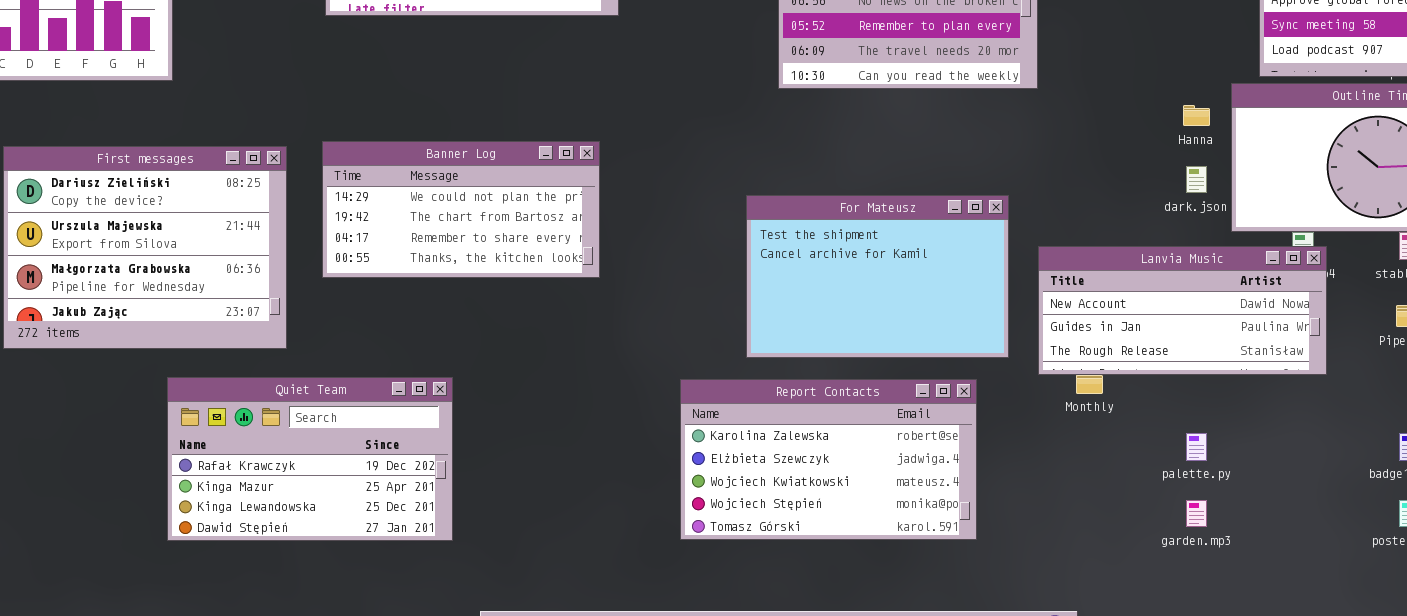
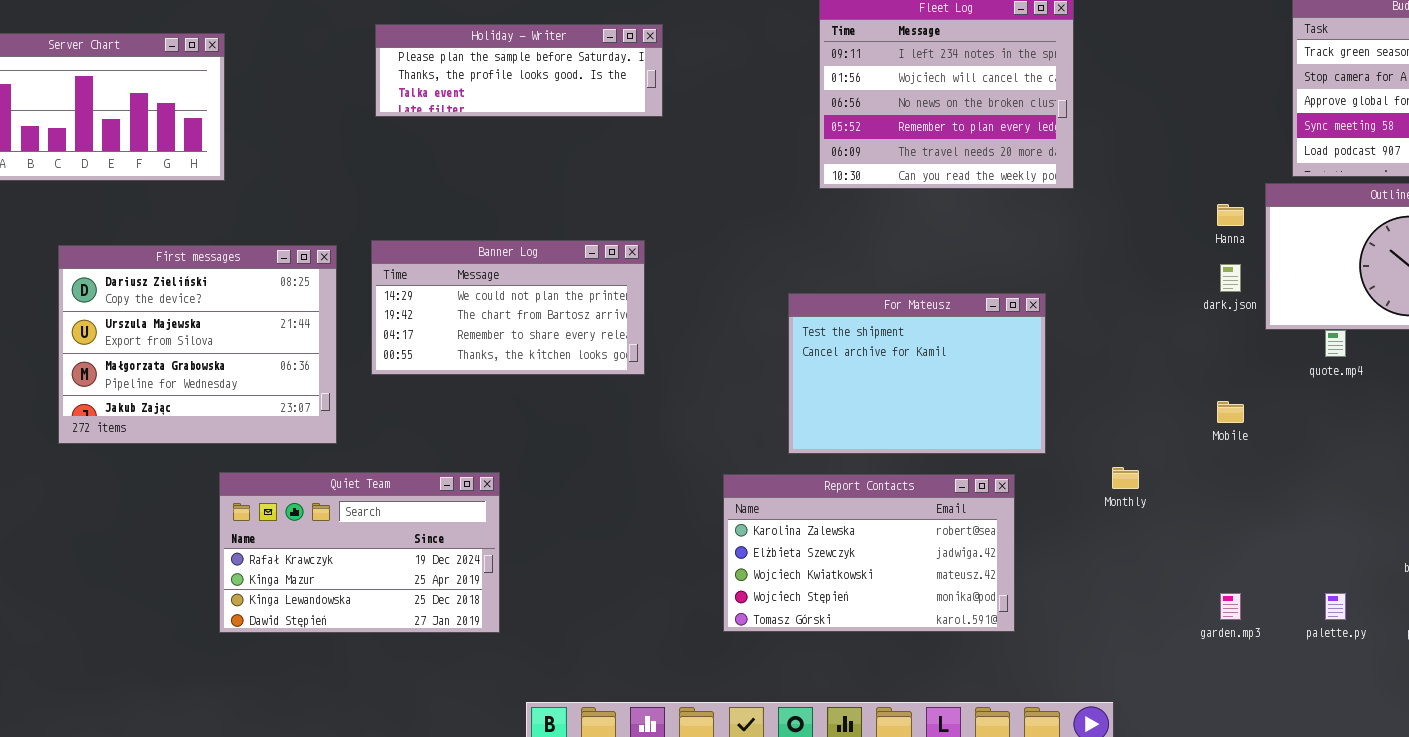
Lanvia Music: [1038,246,1327,375] -> none, closed
palette.py: [1186,433,1207,461] -> [1325,593,1346,620], moved

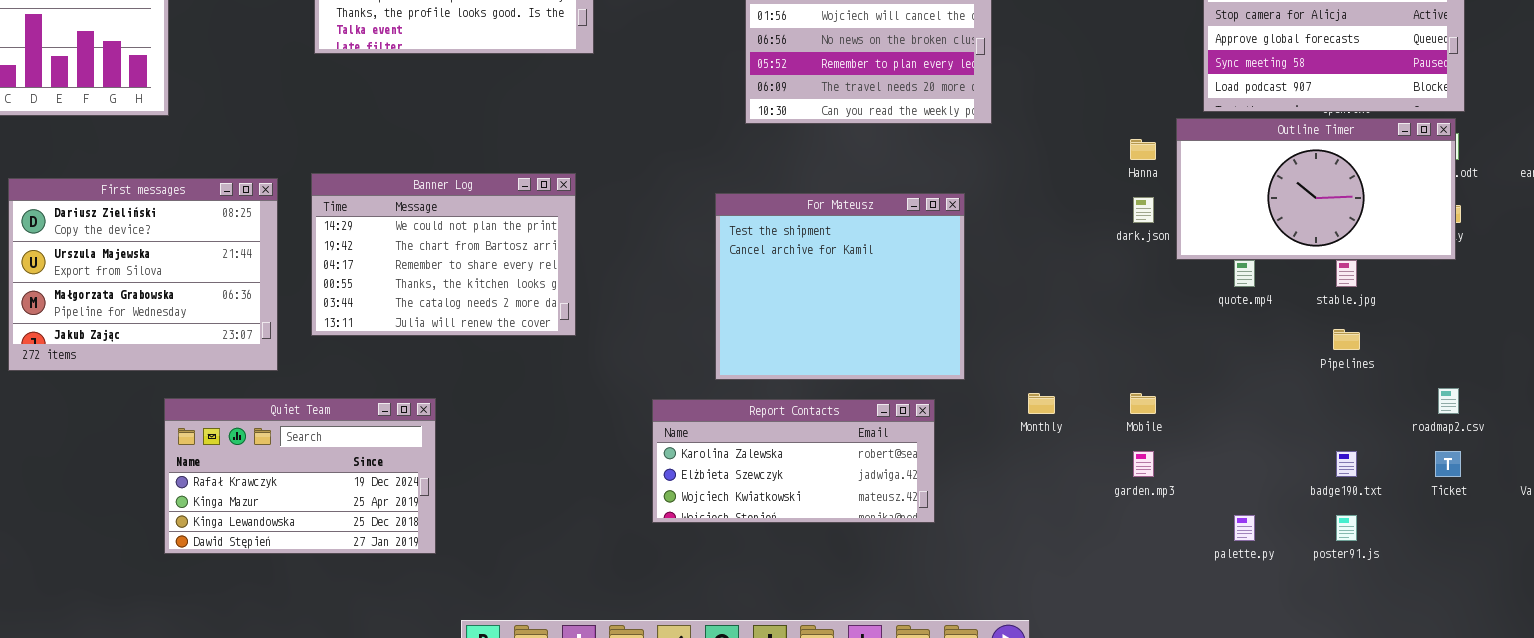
Banner Log: [371,240,645,375] -> [311,173,576,336], resized
For Mateusz: [788,293,1046,454] -> [715,193,965,380], resized
Mobile: [1217,401,1244,423] -> [1130,393,1156,414], moved
Report Contacts: [723,474,1015,632] -> [652,399,935,523], resized
garden.mp3: [1220,593,1241,620] -> [1133,451,1154,477], moved

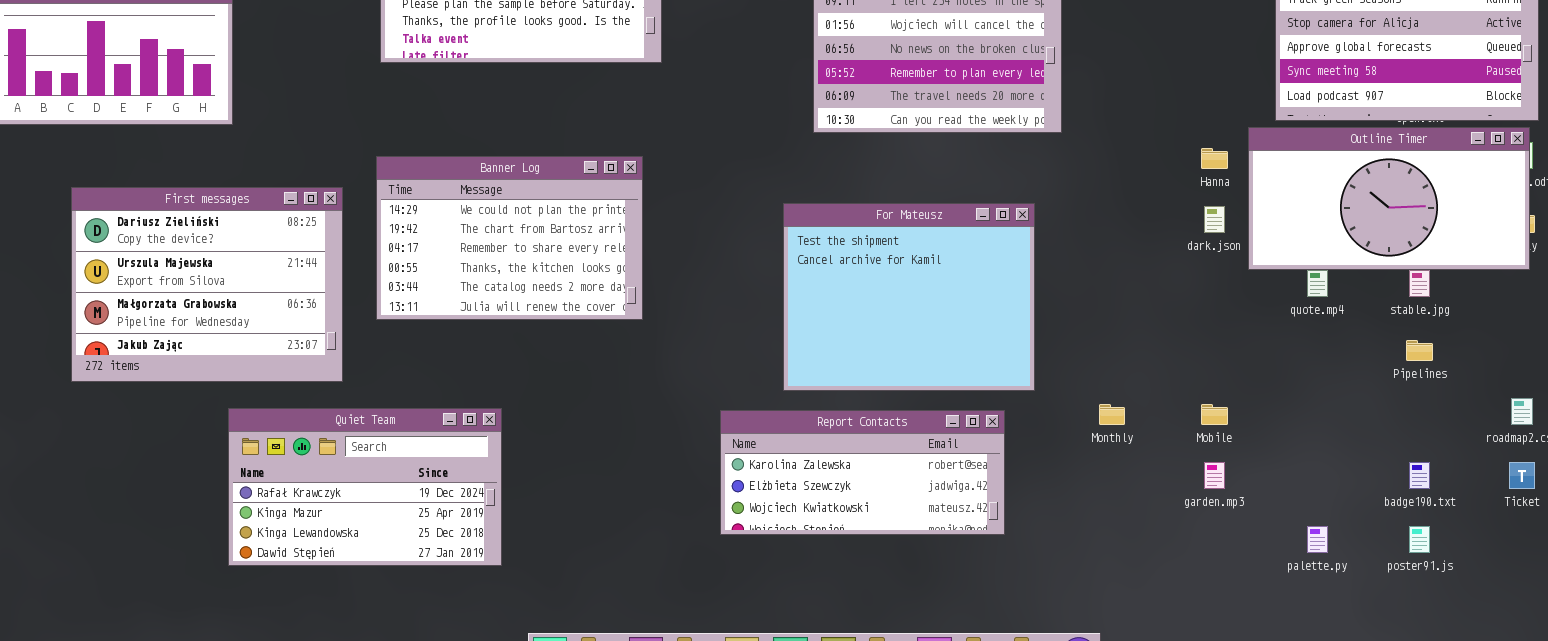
Banner Log: [311,173,576,336] -> [376,156,643,320], moved

